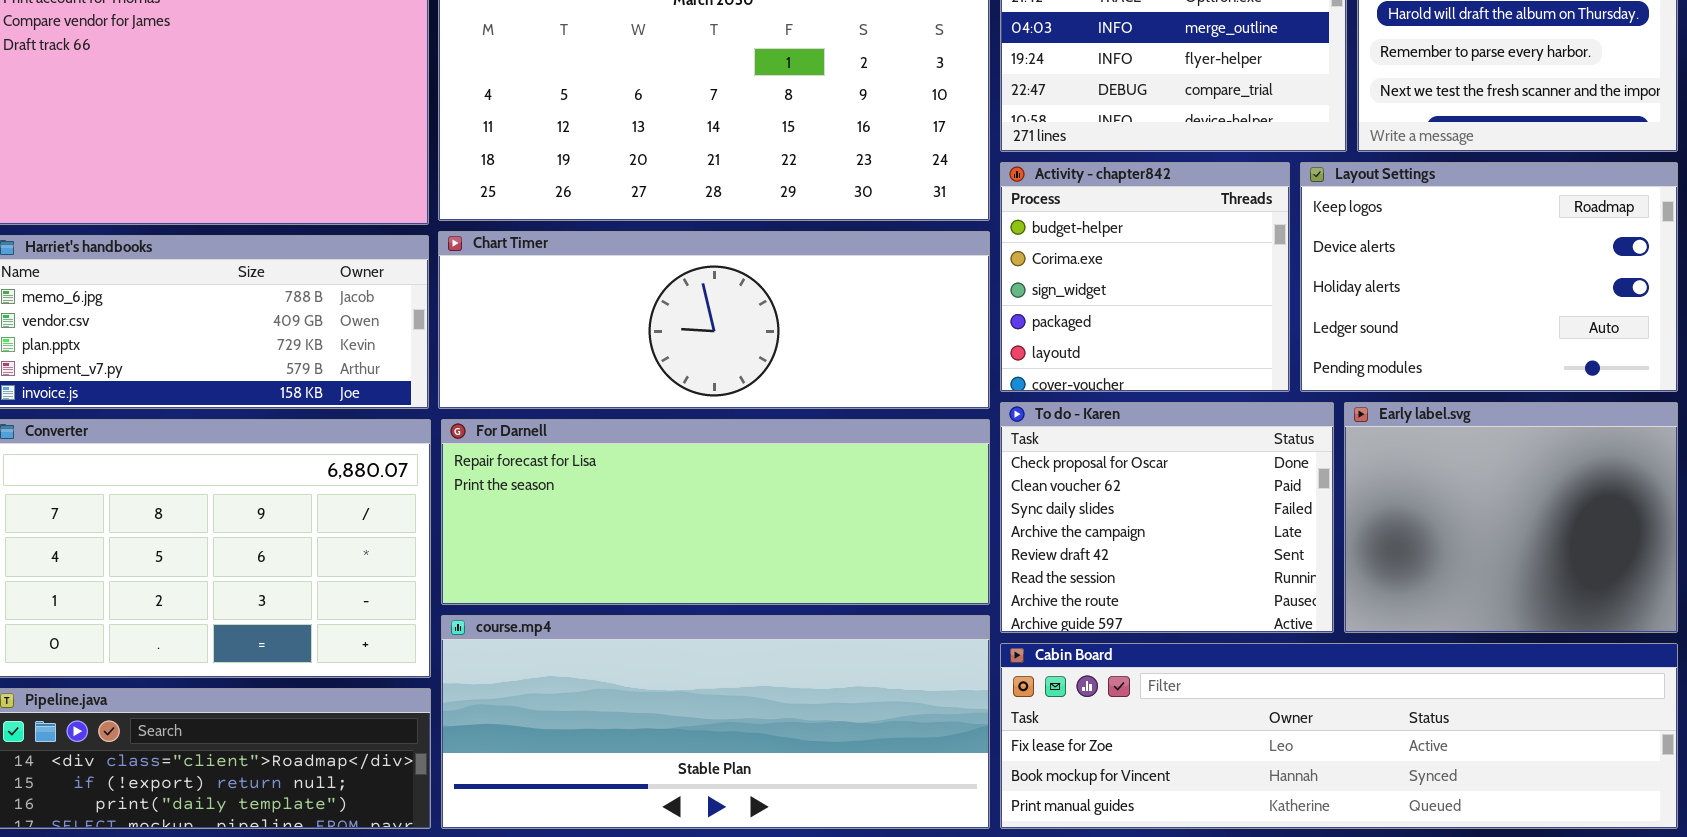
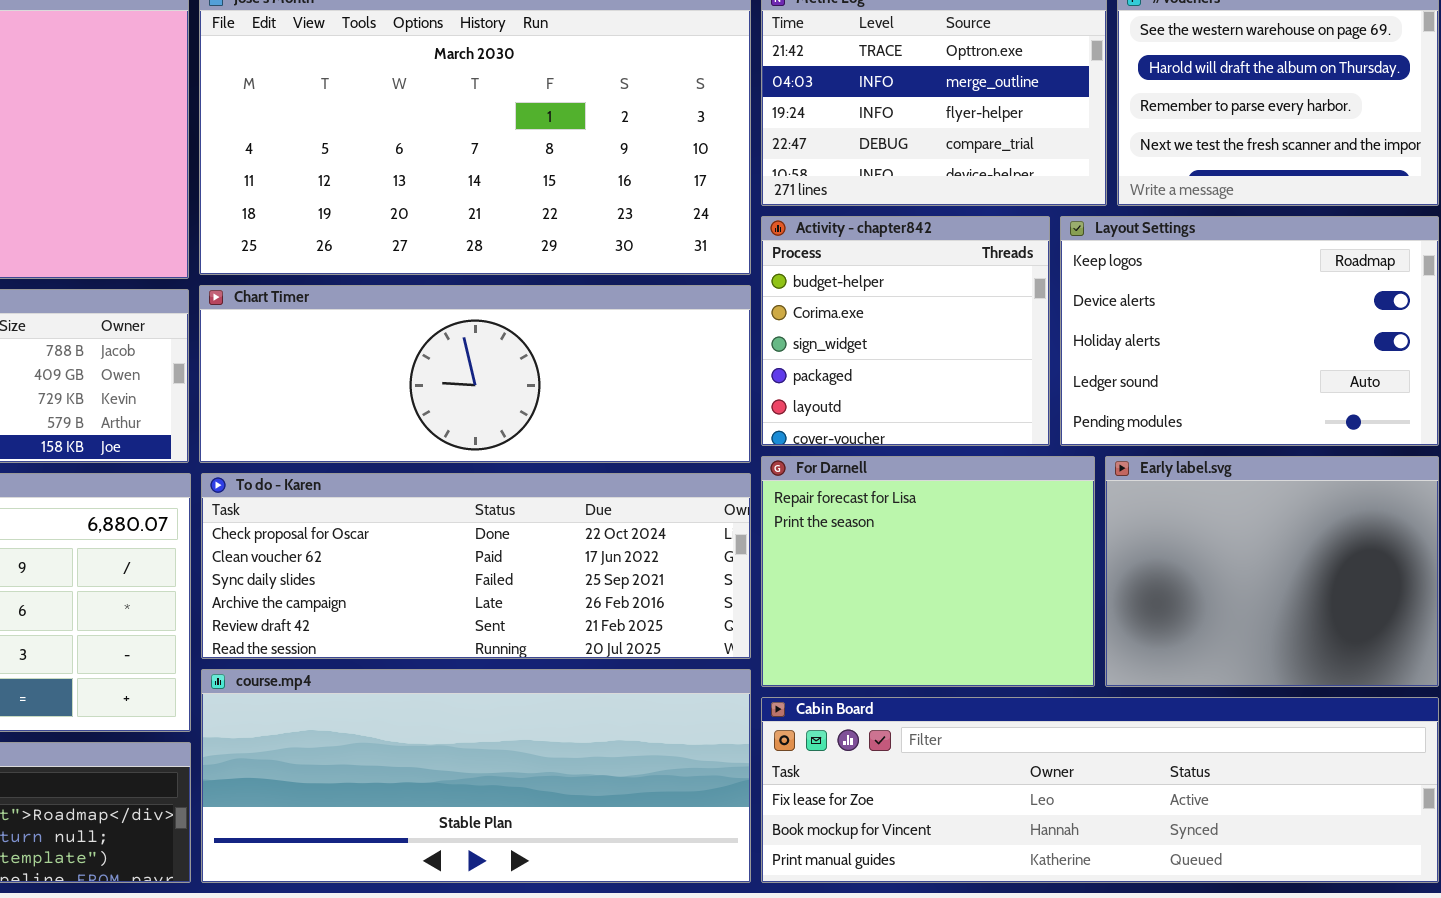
To do - Karen: [1000,402,1334,633] -> [201,473,751,659], moved, resized
For Darnell: [441,419,990,605] -> [761,456,1095,687], moved, resized

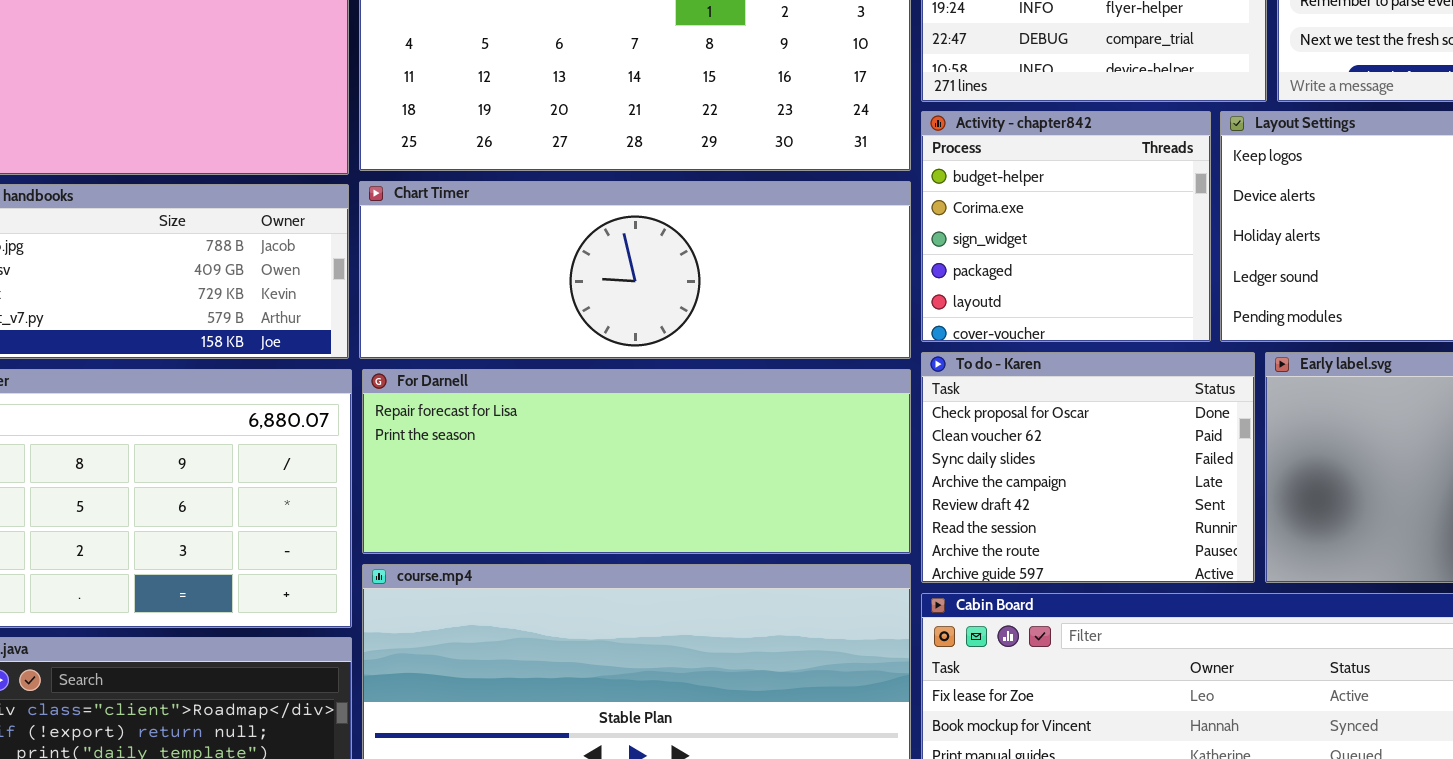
For Darnell: [761,456,1095,687] -> [362,369,911,554], moved, resized
To do - Karen: [201,473,751,659] -> [921,352,1255,583], moved, resized

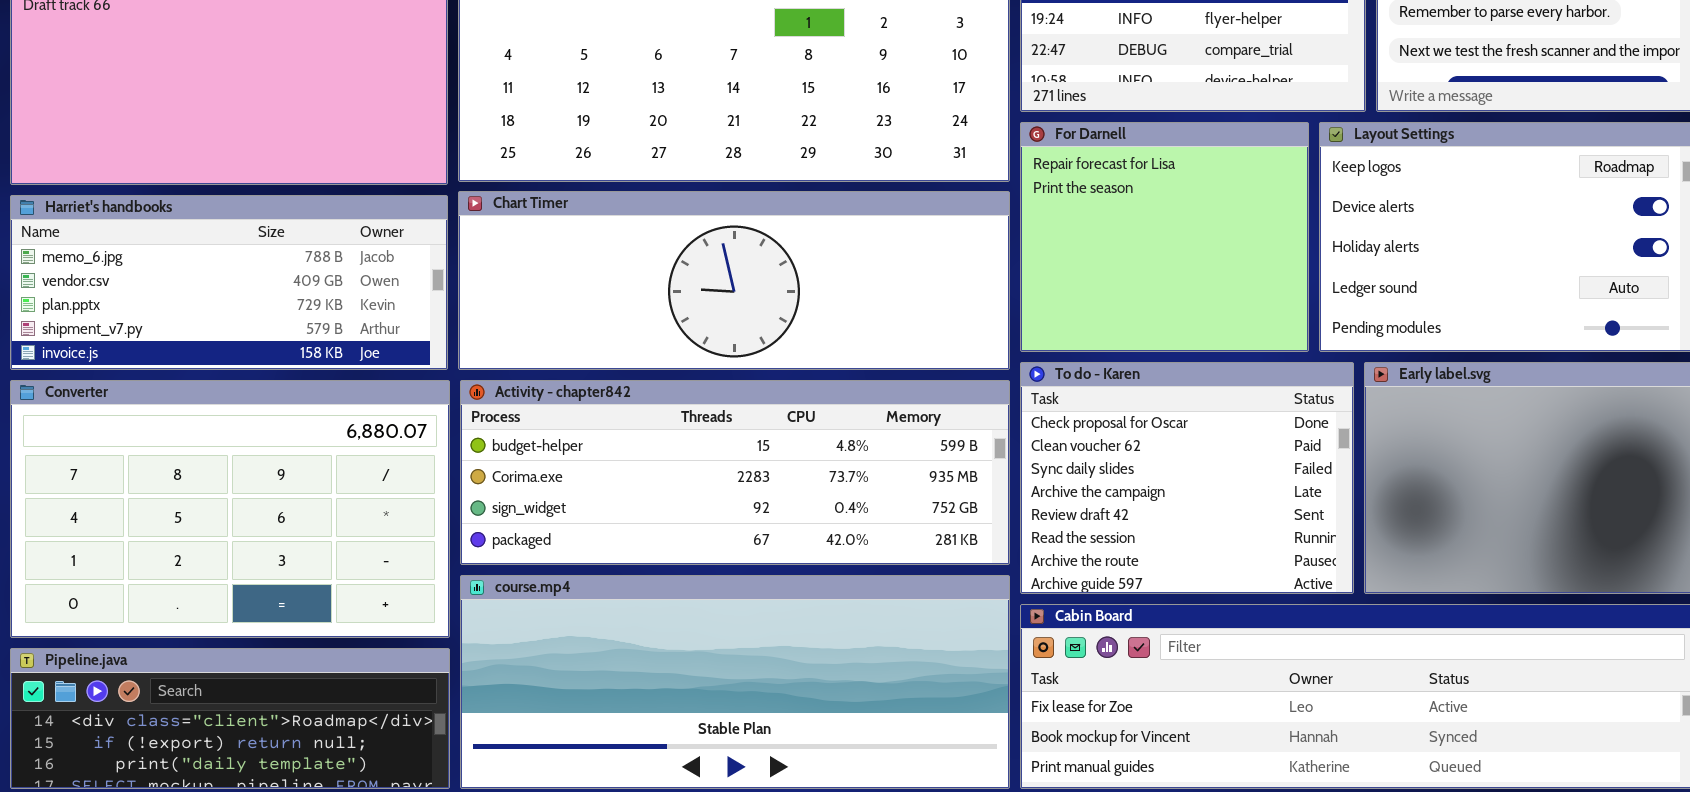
Activity - chapter842: [921,111,1211,342] -> [460,380,1010,565], moved, resized
For Darnell: [362,369,911,554] -> [1020,122,1309,352], moved, resized

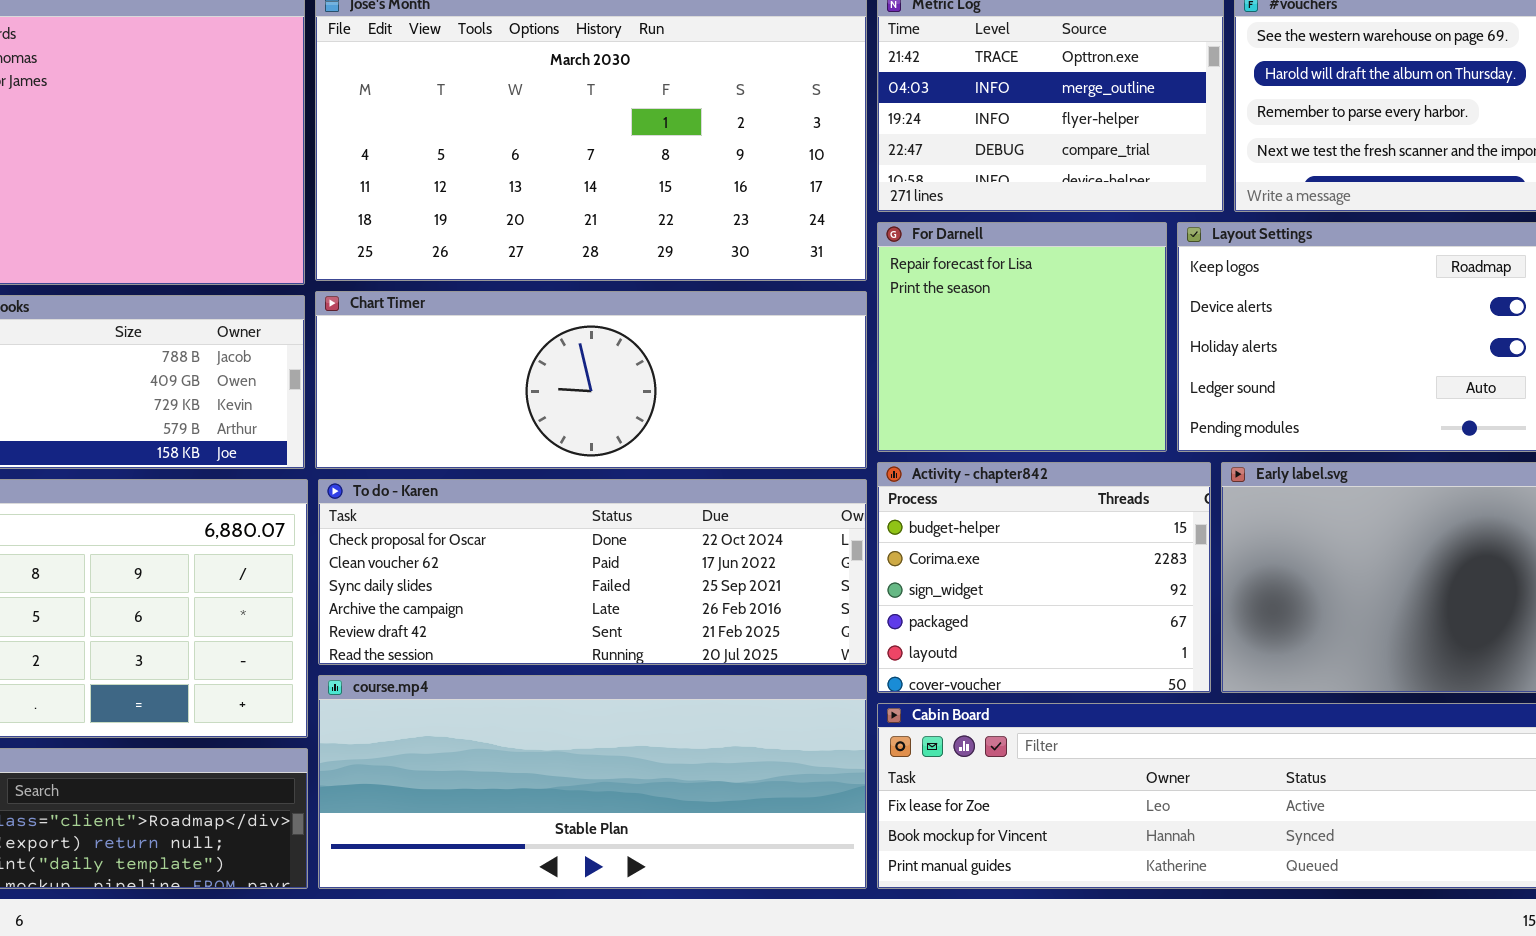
To do - Karen: [1020,362,1354,594] -> [318,479,867,665], moved, resized
Activity - chapter842: [460,380,1010,565] -> [877,462,1211,693], moved, resized

